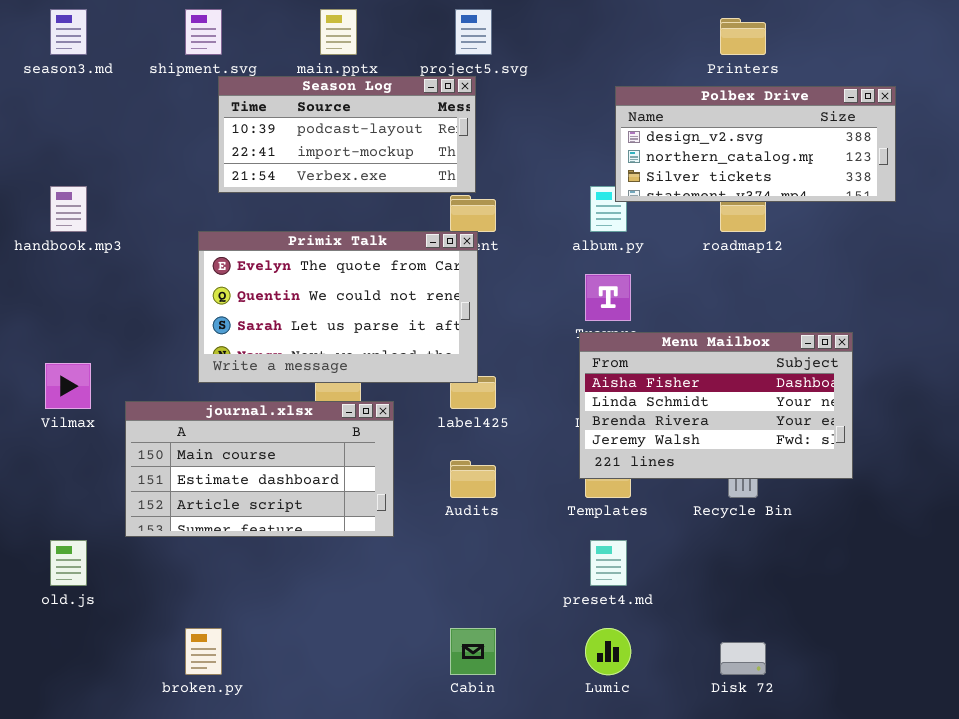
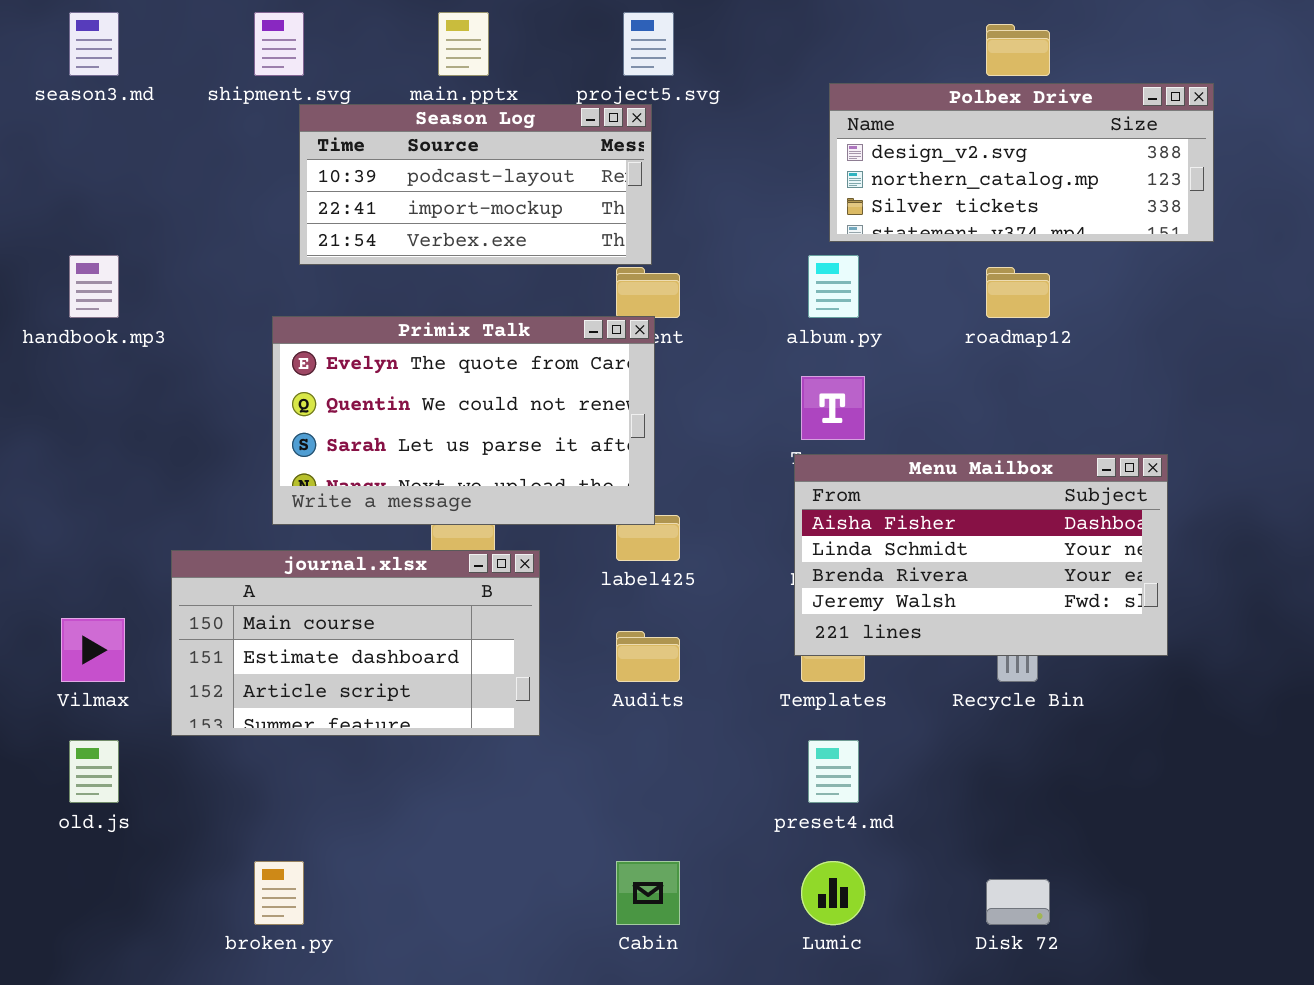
Polbex Drive: [615,86,896,202] -> [829,83,1214,242], moved
Vilmax: [45,363,91,409] -> [61,618,125,682], moved

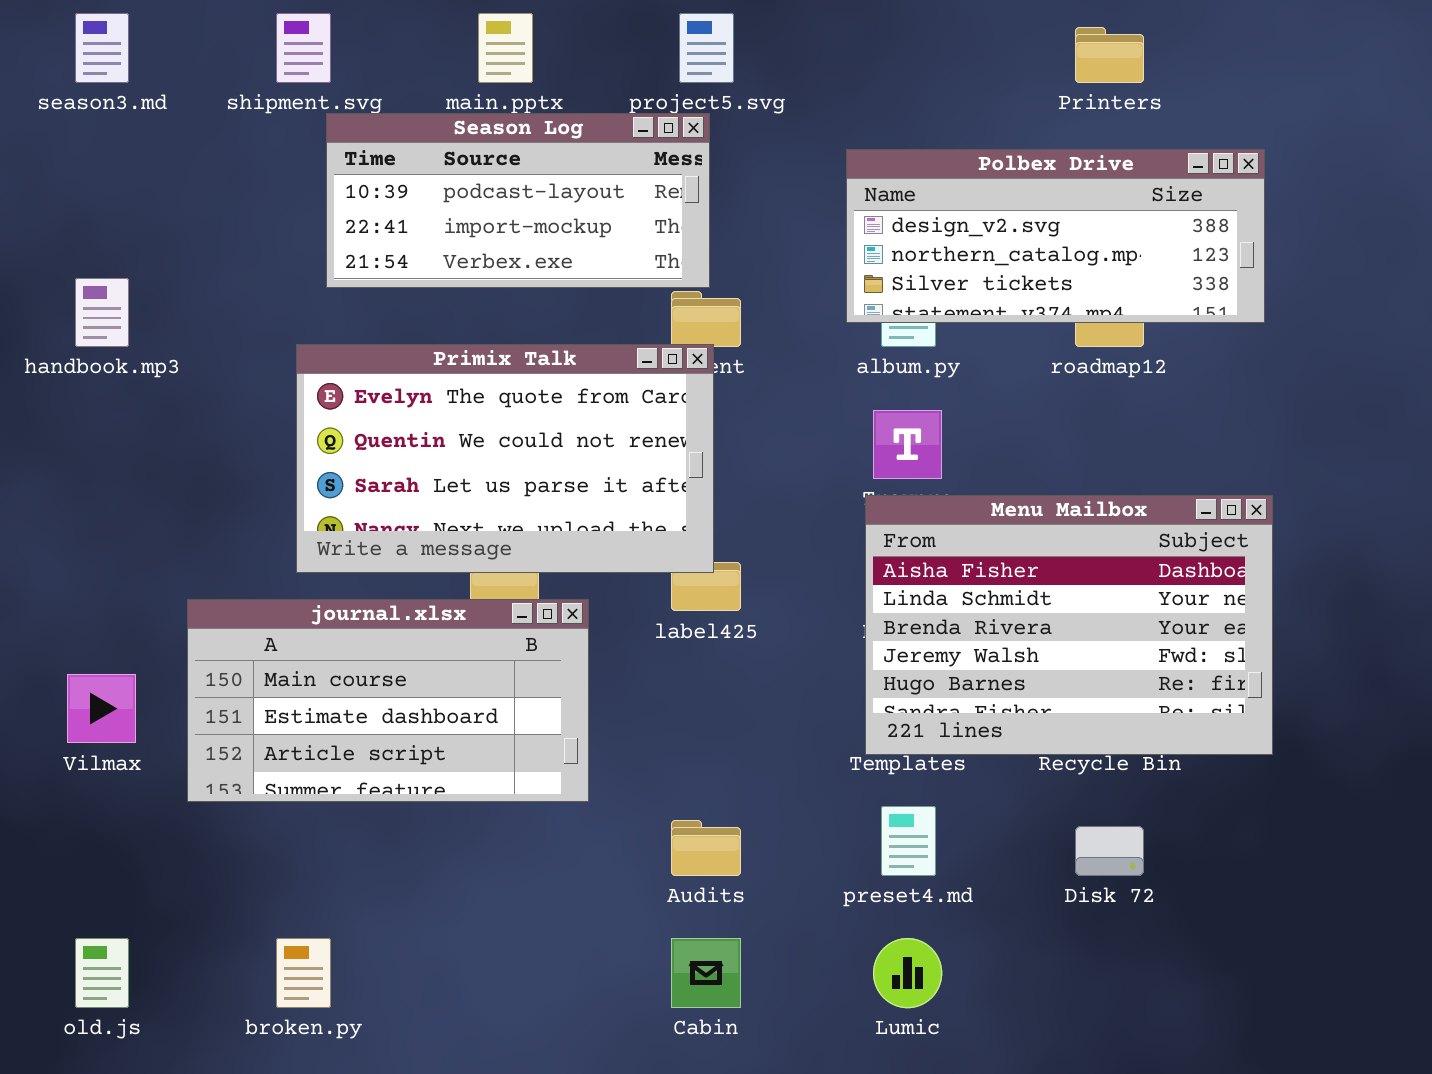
Polbex Drive: [829,83,1214,242] -> [846,149,1265,323], moved
Menu Mailbox: [794,454,1168,656] -> [865,495,1273,755], resized
Audits: [616,631,680,682] -> [671,820,741,876], moved
old.js: [69,740,119,803] -> [75,938,129,1008], moved
Disk 72: [986,879,1050,925] -> [1075,826,1144,876], moved

